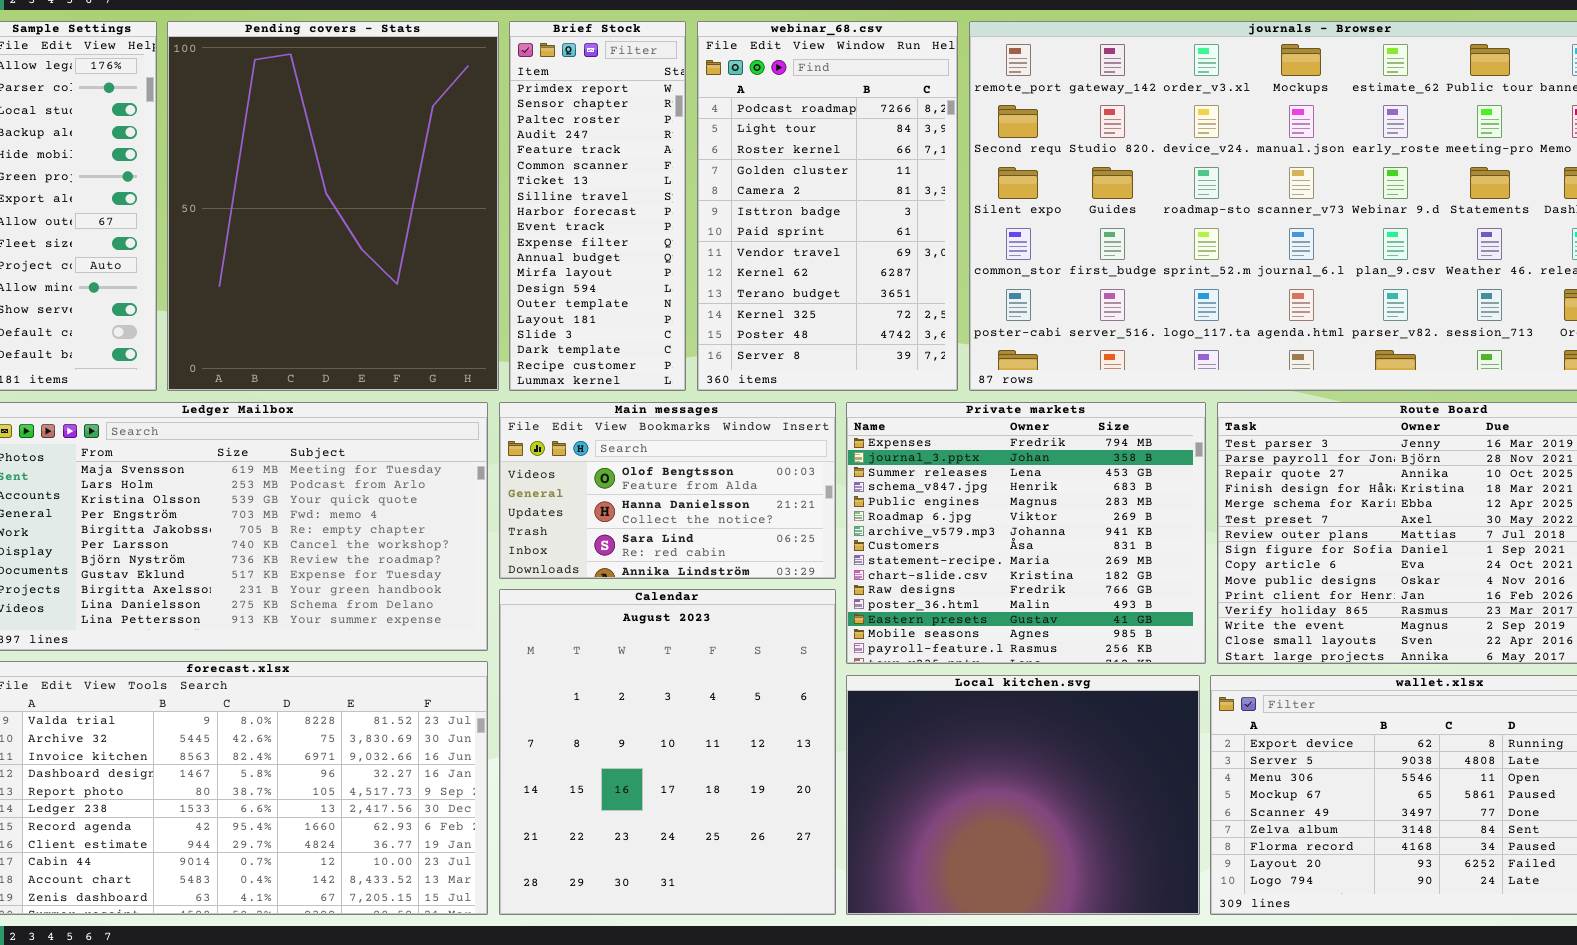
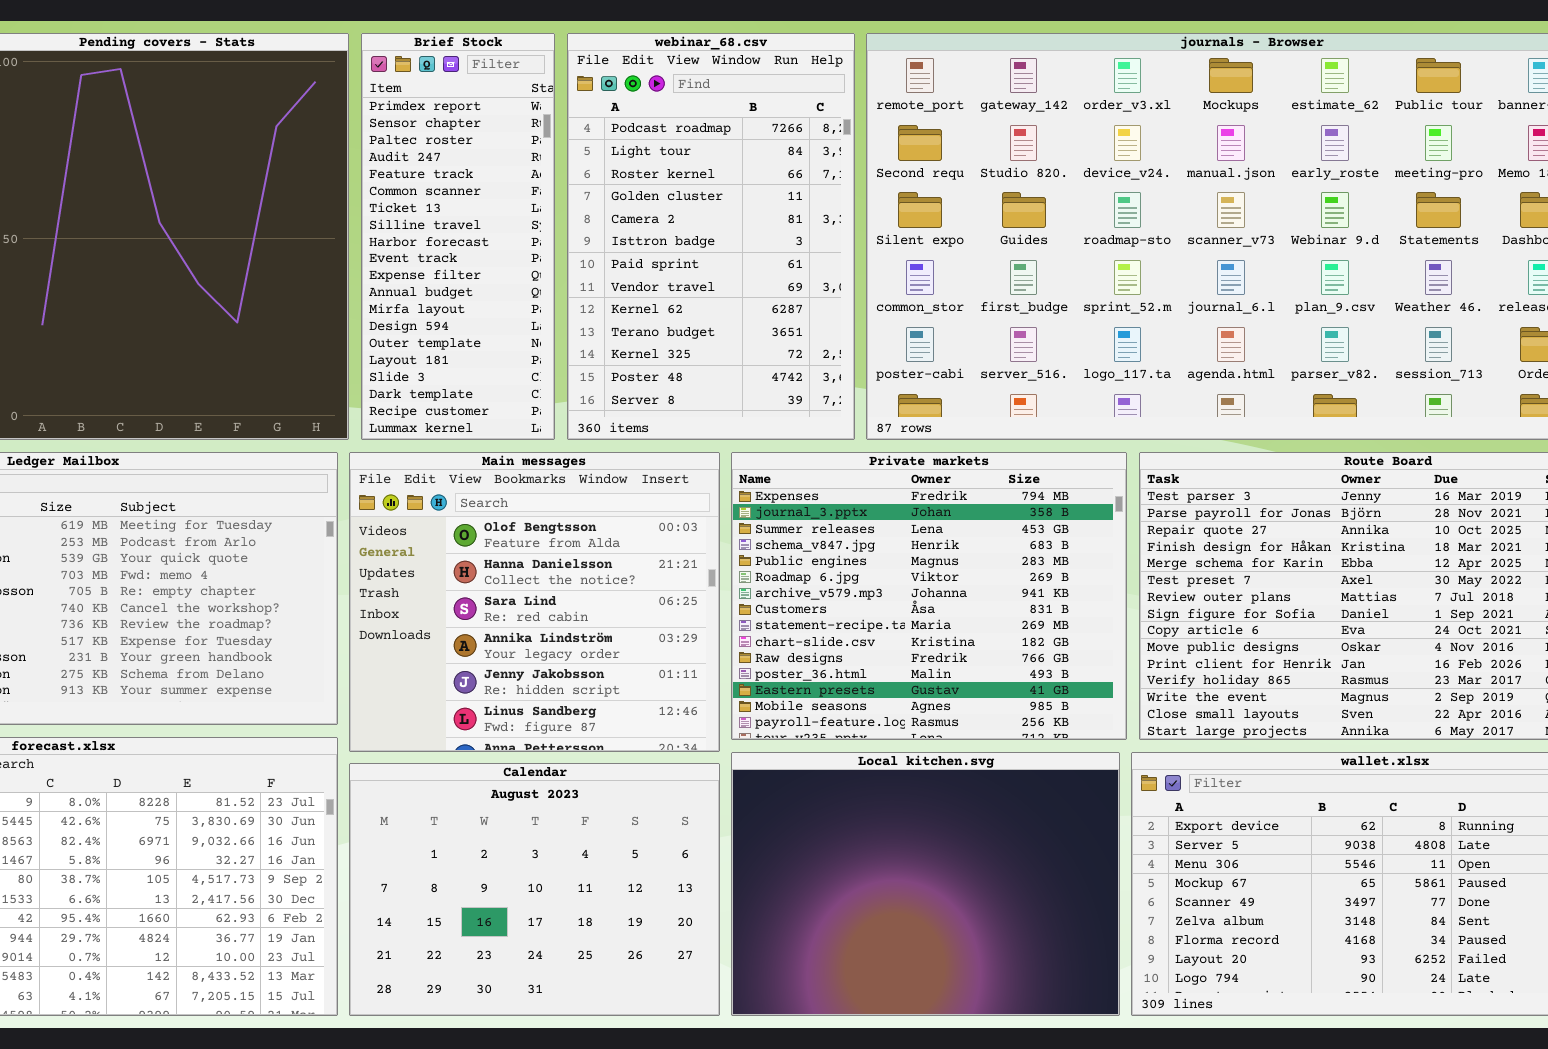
Main messages: [499,402,836,579] -> [349,452,720,752], resized
Calendar: [499,589,836,915] -> [349,763,720,1016], resized

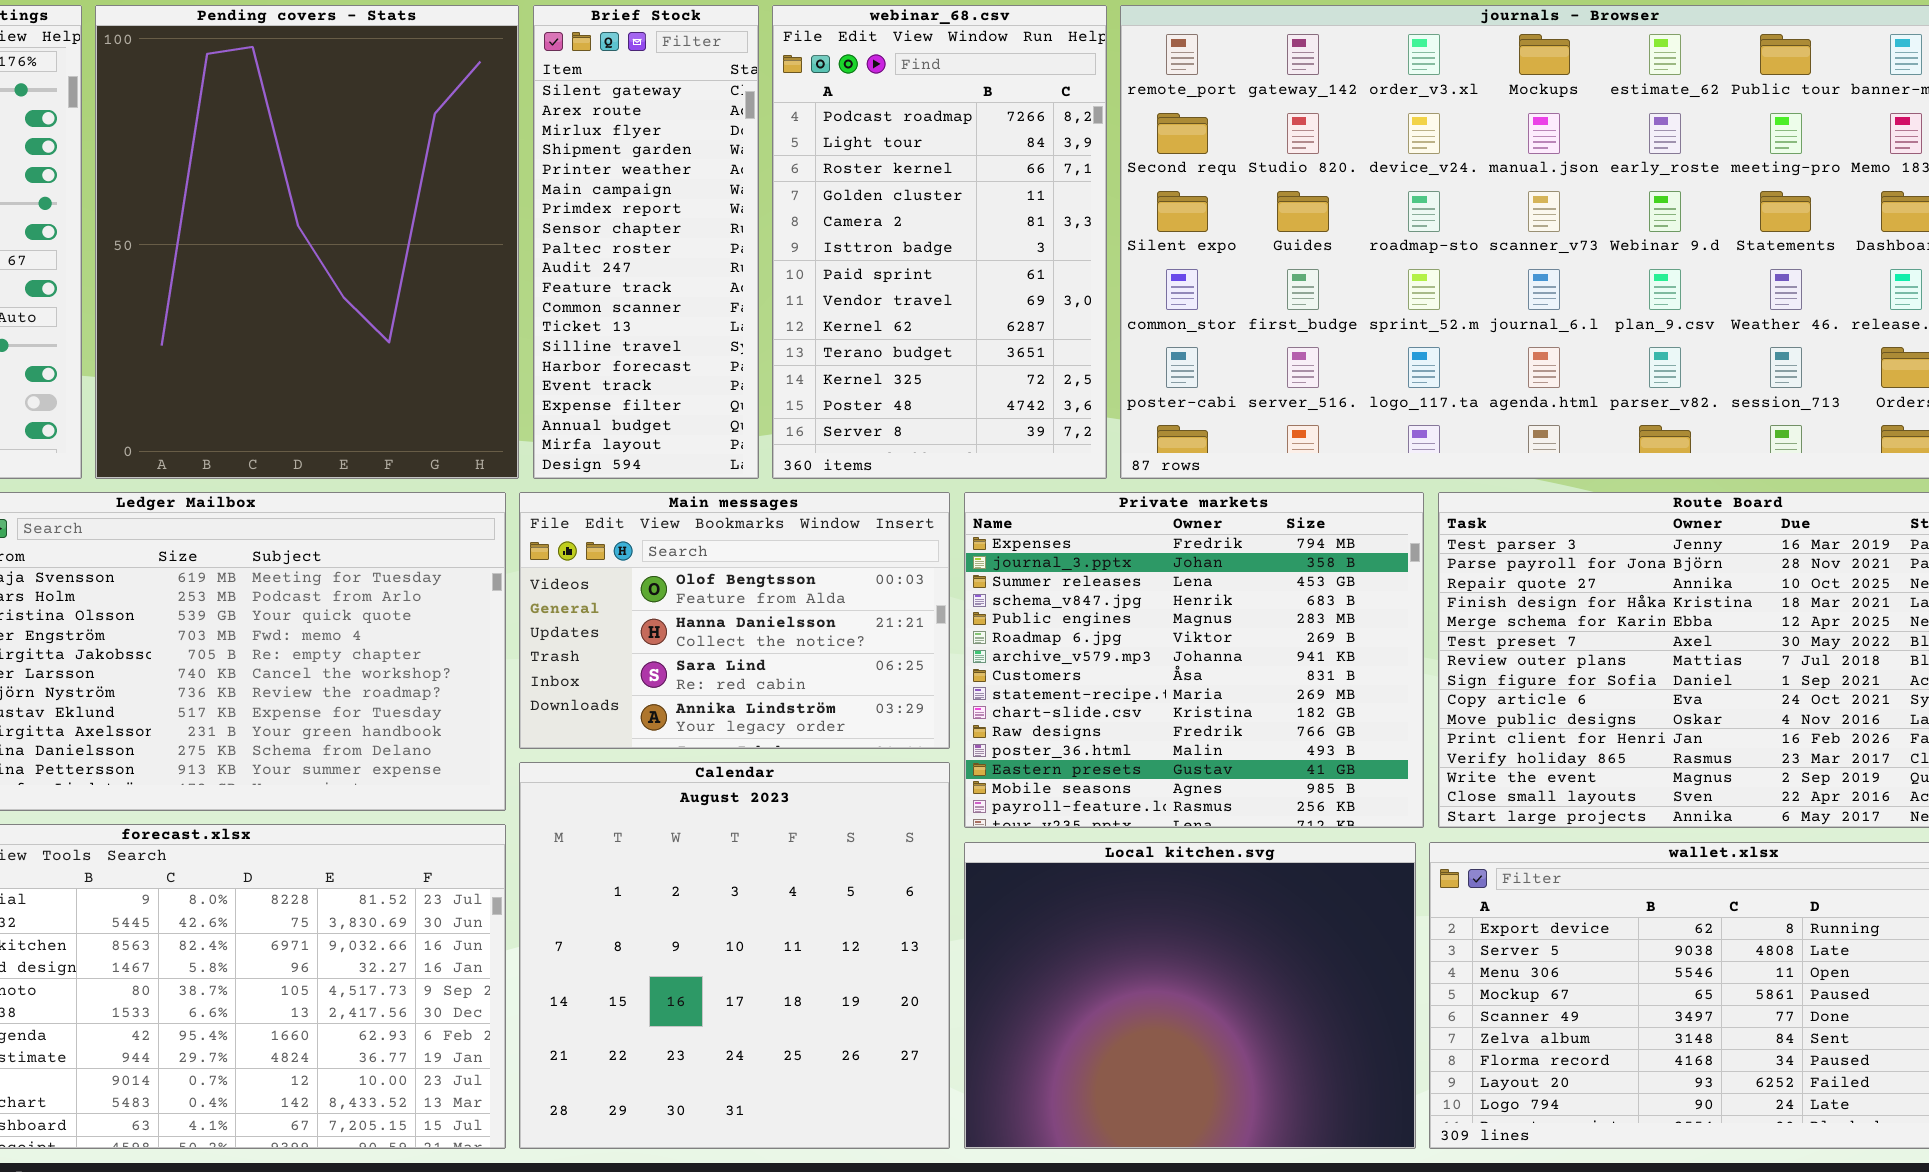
Brief Stock: [361,33,555,440] -> [533,5,759,479], scrolled up 6 rows
Main messages: [349,452,720,752] -> [519,492,950,749], resized
Calendar: [349,763,720,1016] -> [519,762,950,1149], resized

